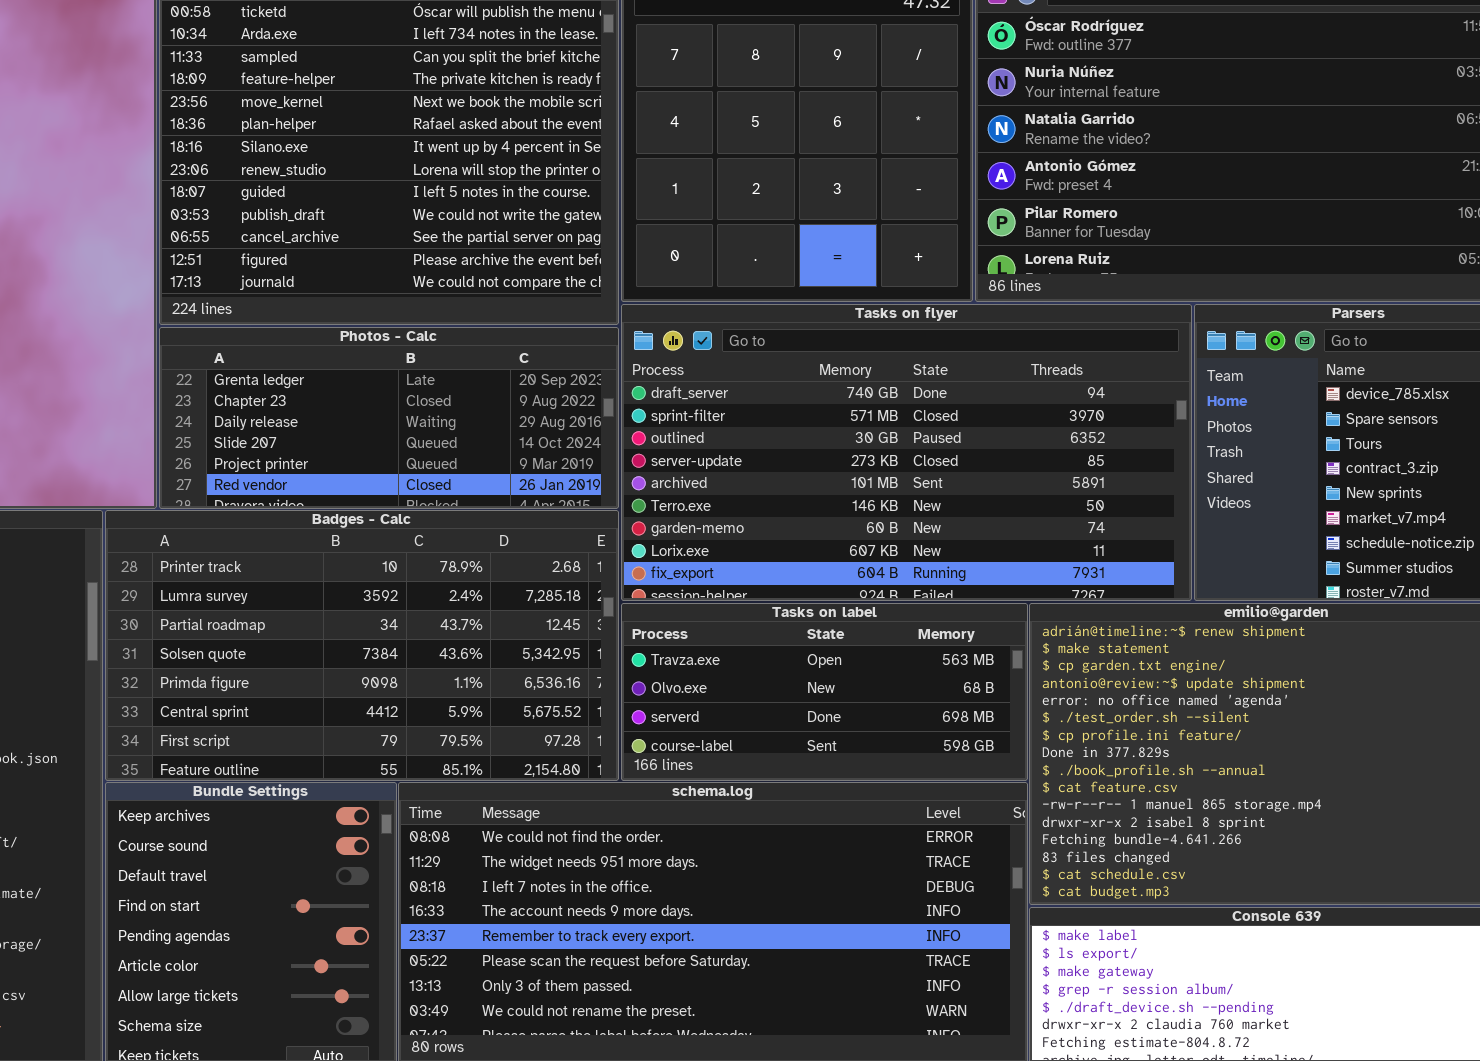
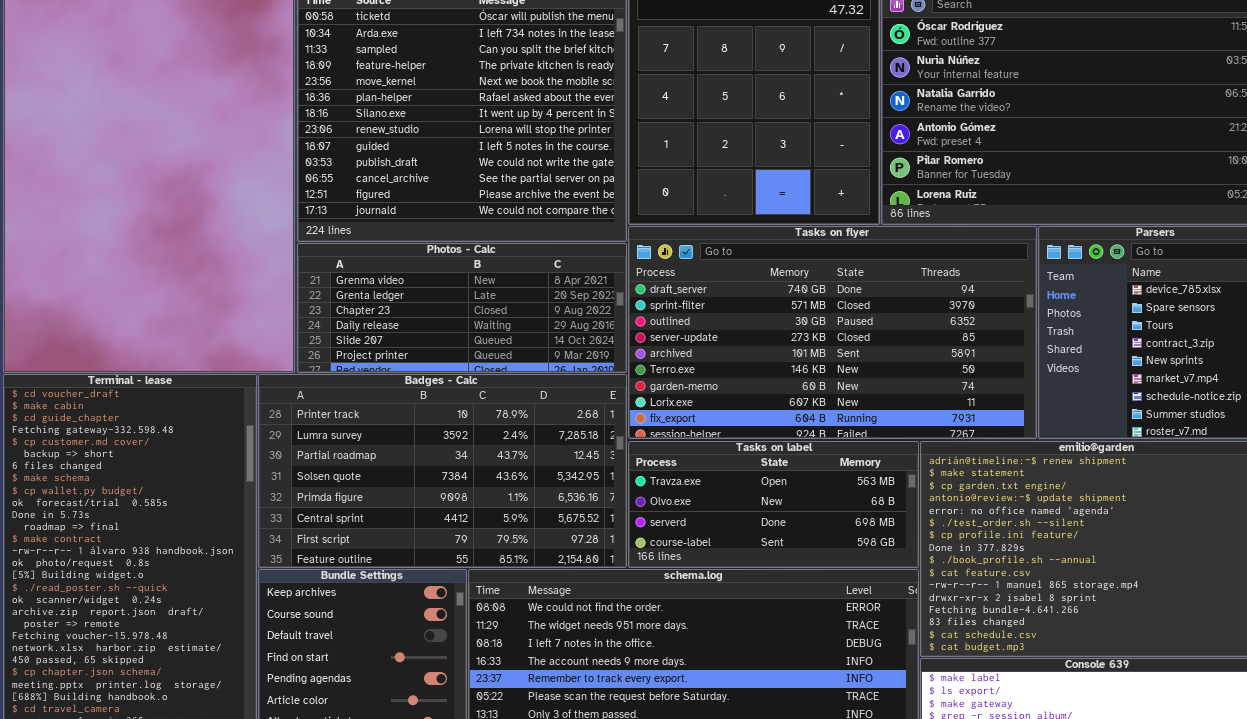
Photos - Calc: [159,327,619,509] -> [297,243,627,373], scrolled up 1 row

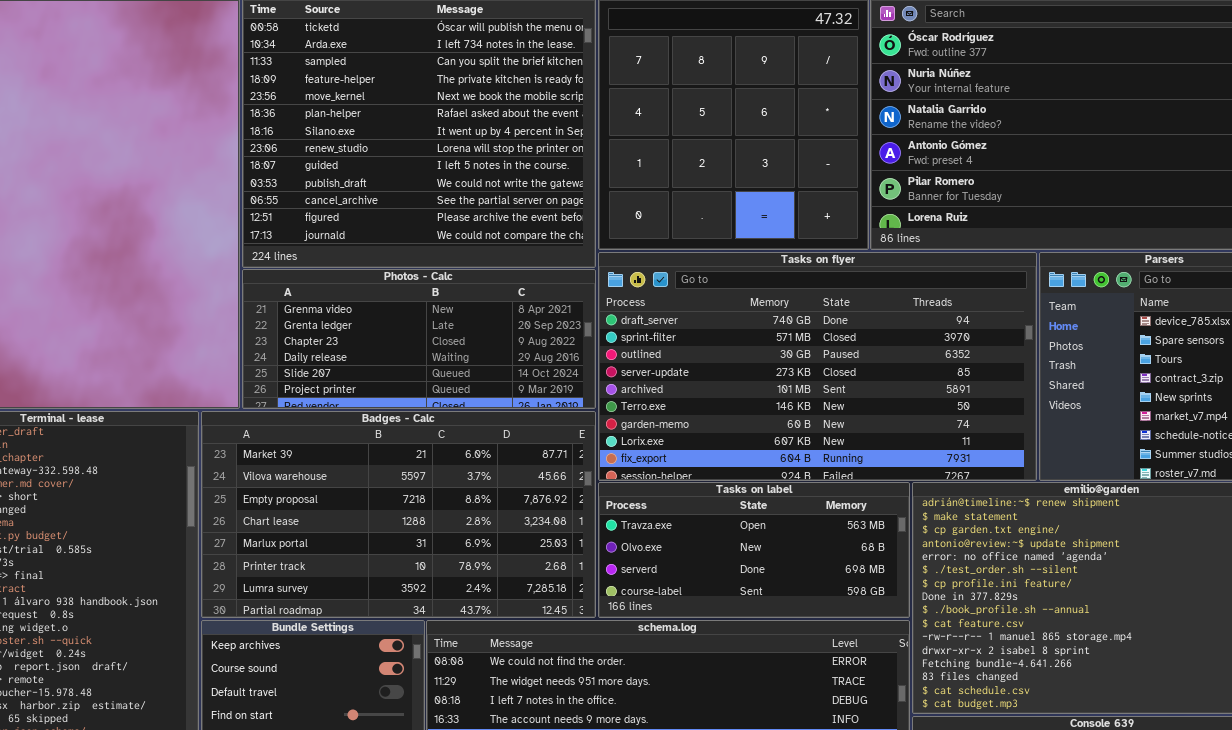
Badges - Calc: [258,374,627,568] -> [201,411,596,618], scrolled up 5 rows

